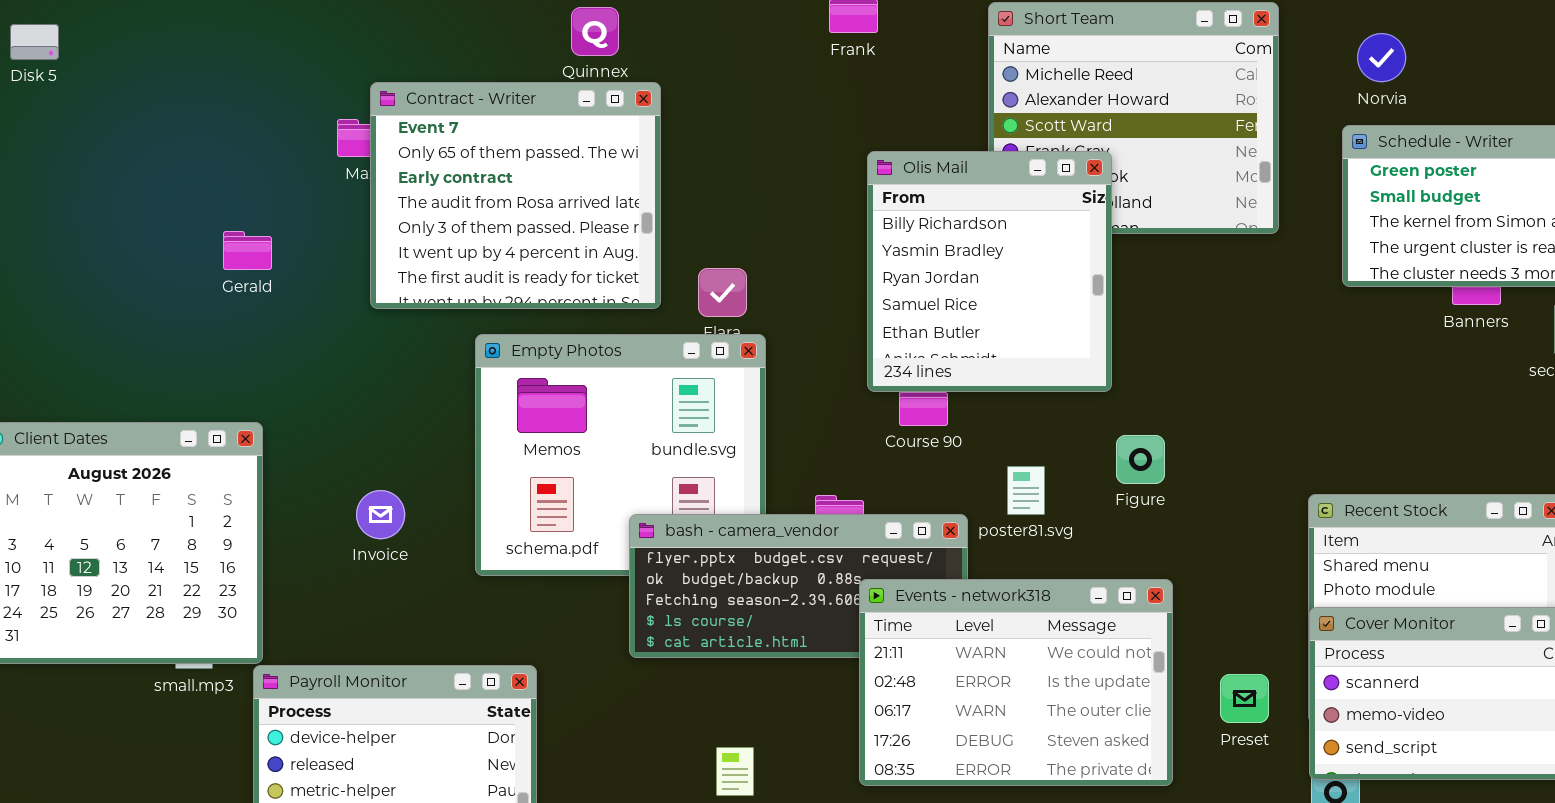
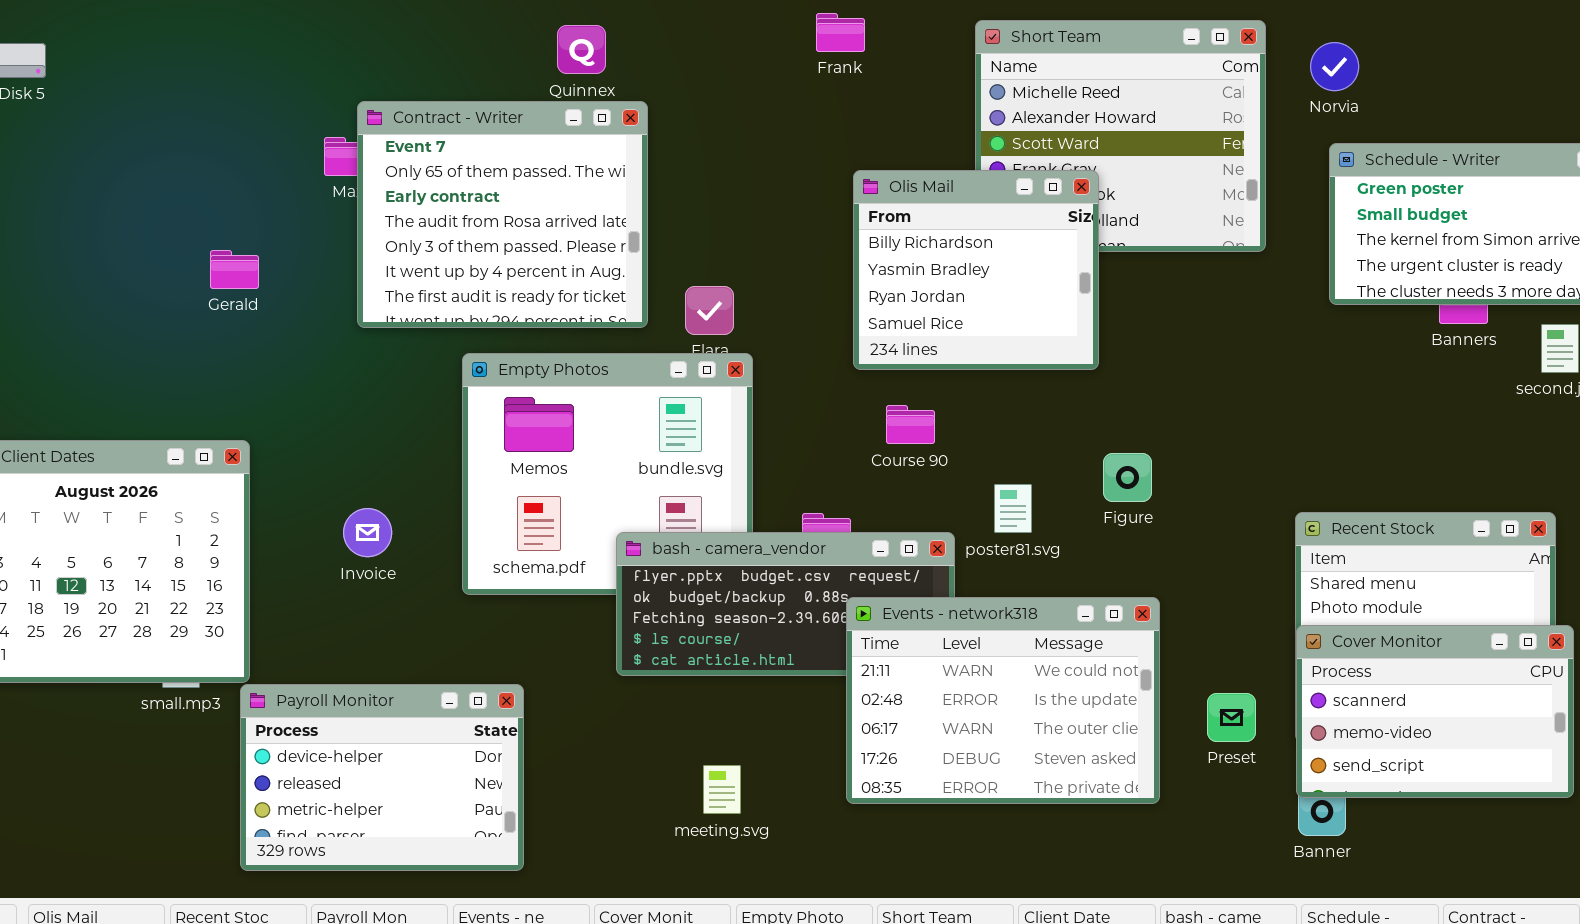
Norvia: [1357,33,1406,82] -> [1310,42,1359,91], moved
Olis Mail: [867,151,1112,392] -> [853,170,1099,370], resized

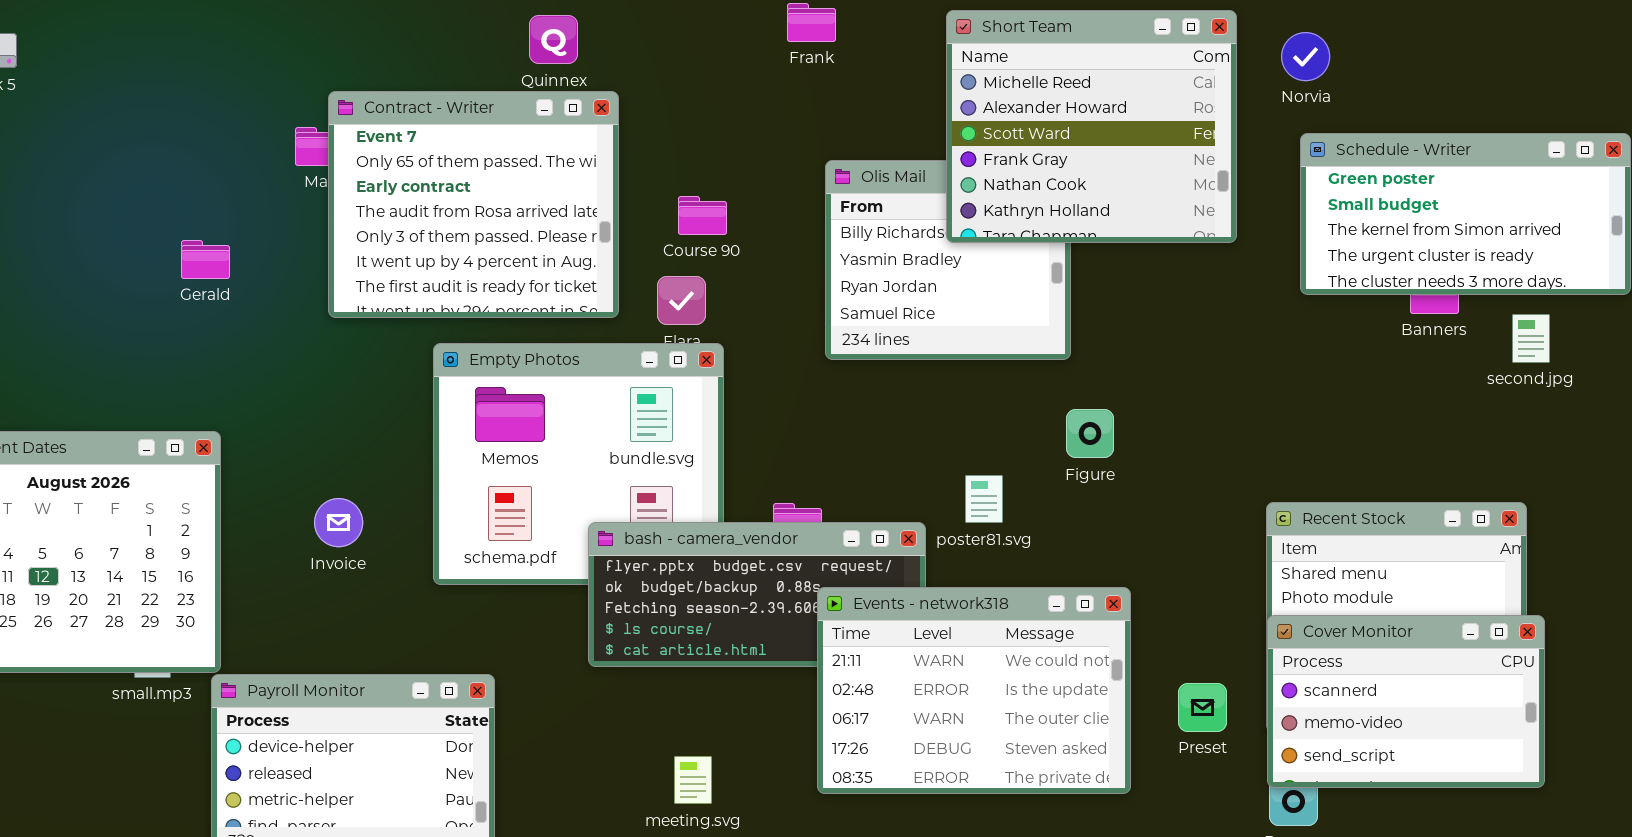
Short Team: [975,20,1266,252] -> [946,10,1237,243], raised
Course 90: [886,405,935,444] -> [678,196,727,235], moved
Figure: [1103,453,1152,502] -> [1066,409,1114,458], moved

